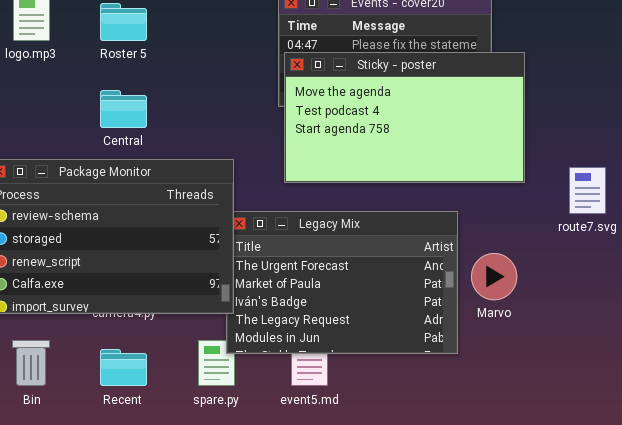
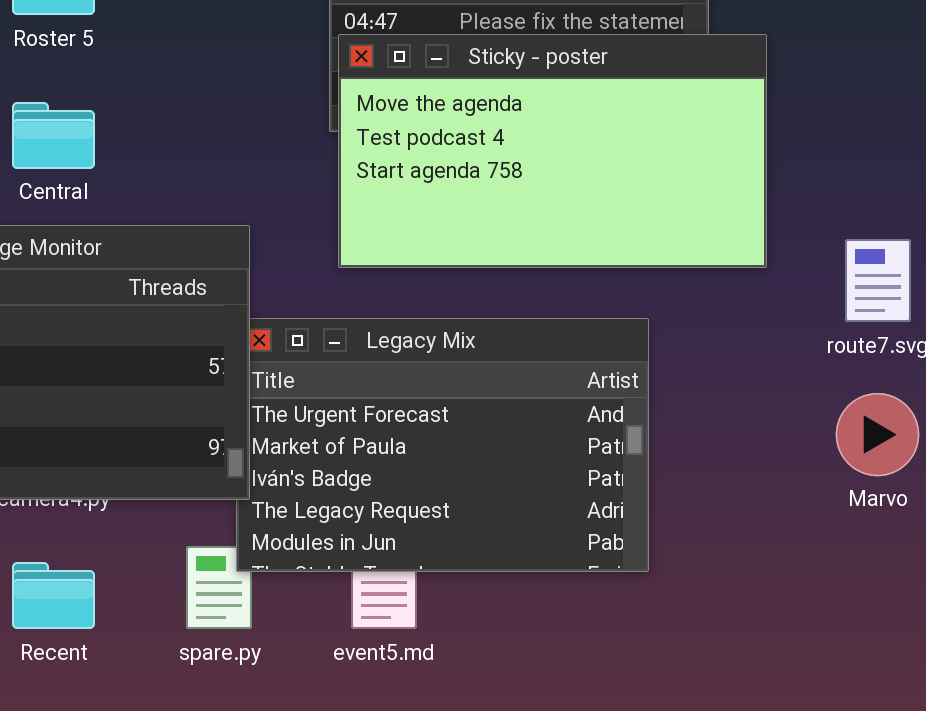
Marvo: [471,253,517,300] -> [836,393,919,476], moved

